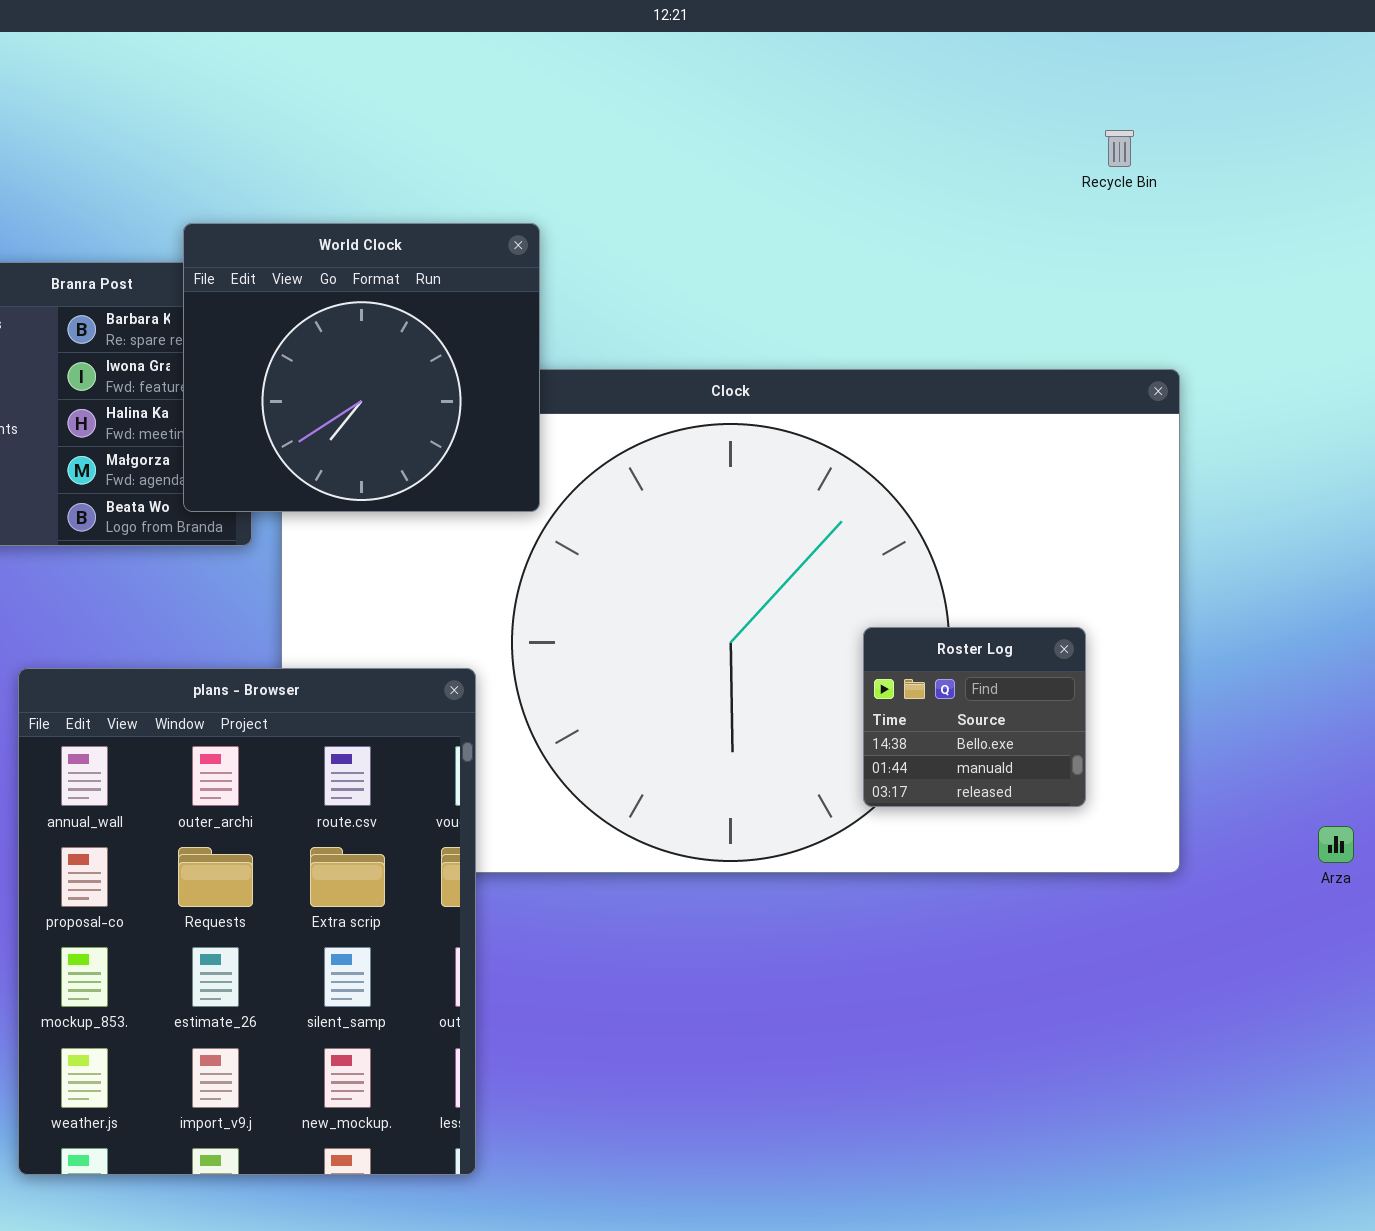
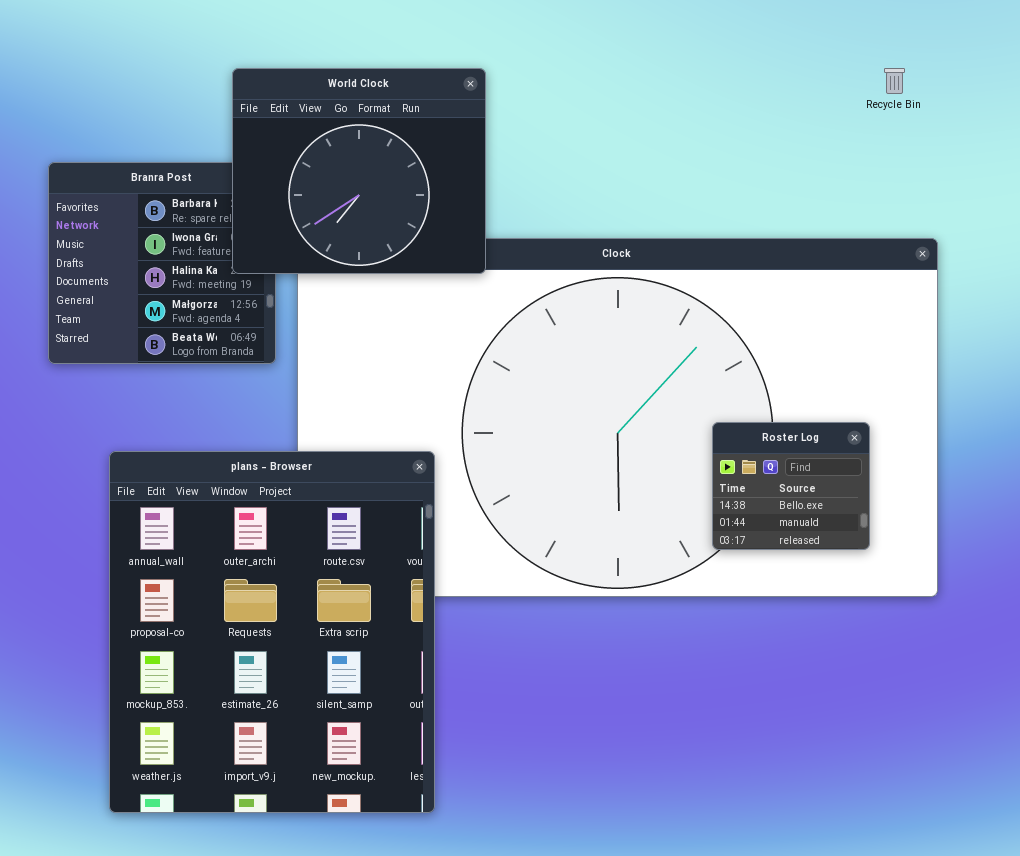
World Clock: [183,223,540,512] -> [232,68,486,274], moved

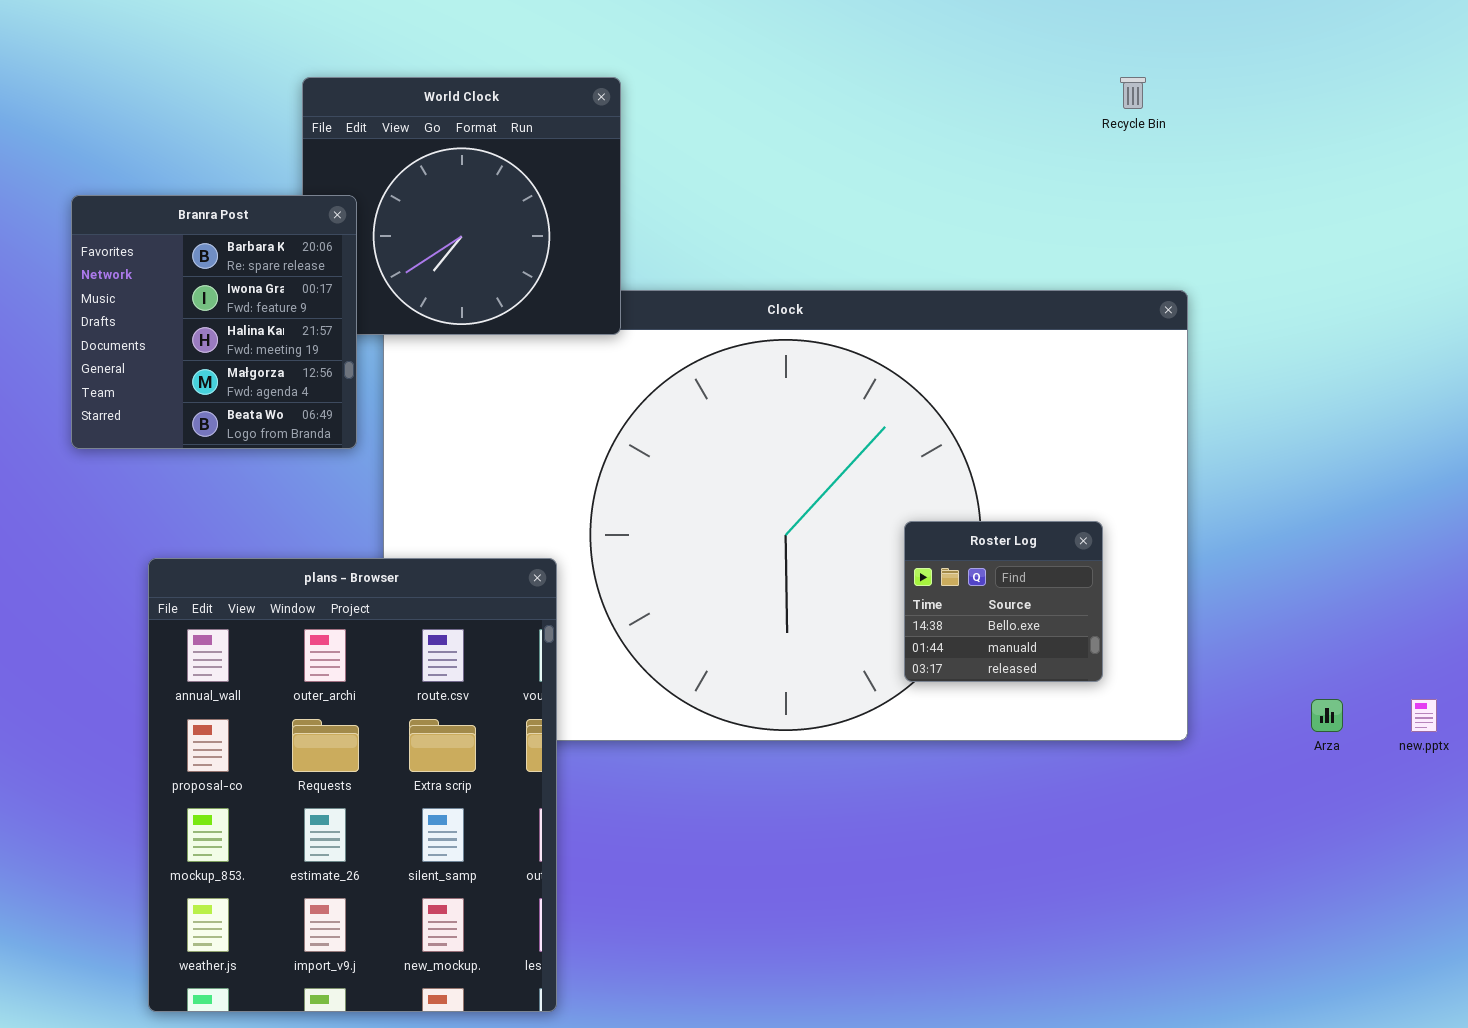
Branra Post: [48,162,276,364] -> [71,195,357,449], raised

